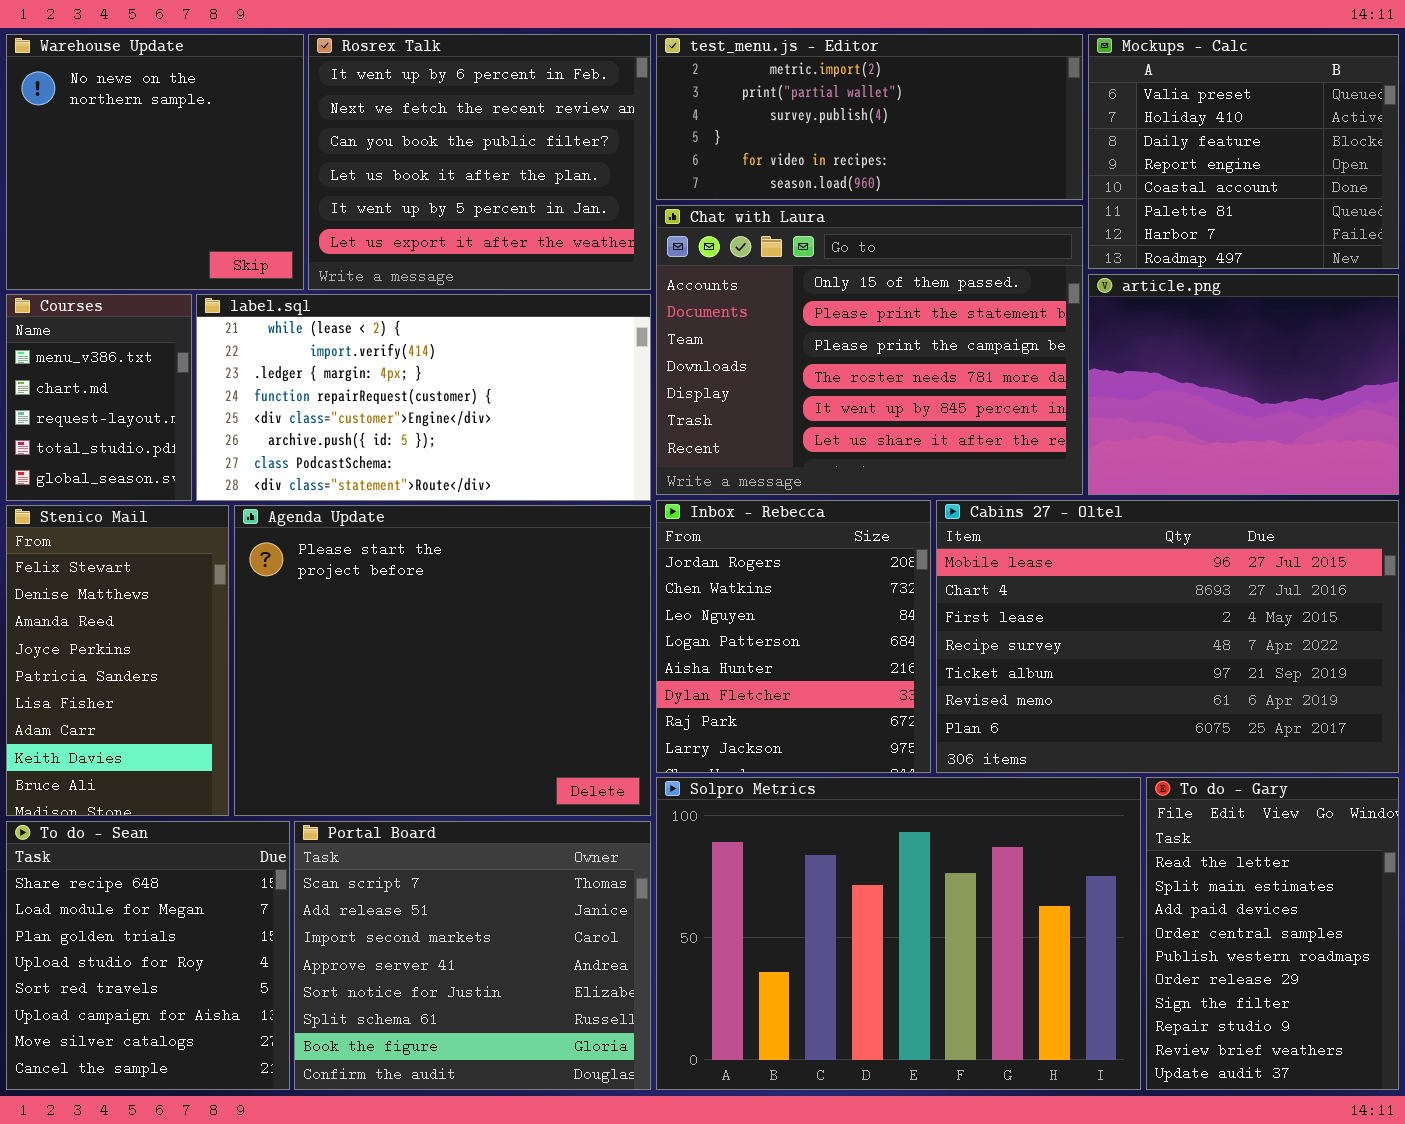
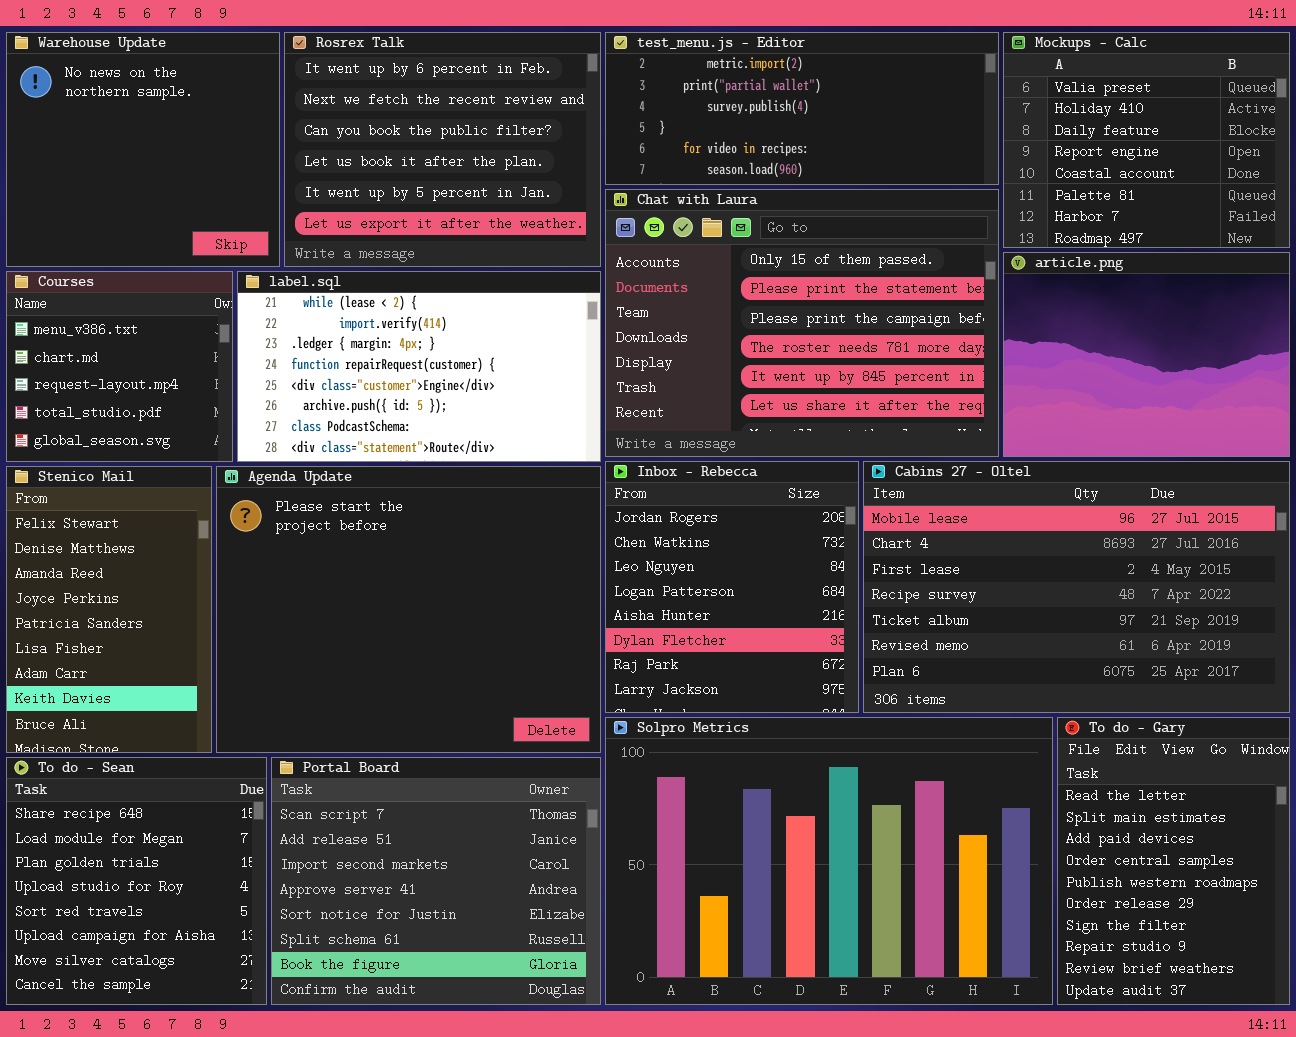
Courses: [6,294,192,501] -> [6,271,233,462], resized
label.sql: [196,294,651,501] -> [237,271,601,462], resized

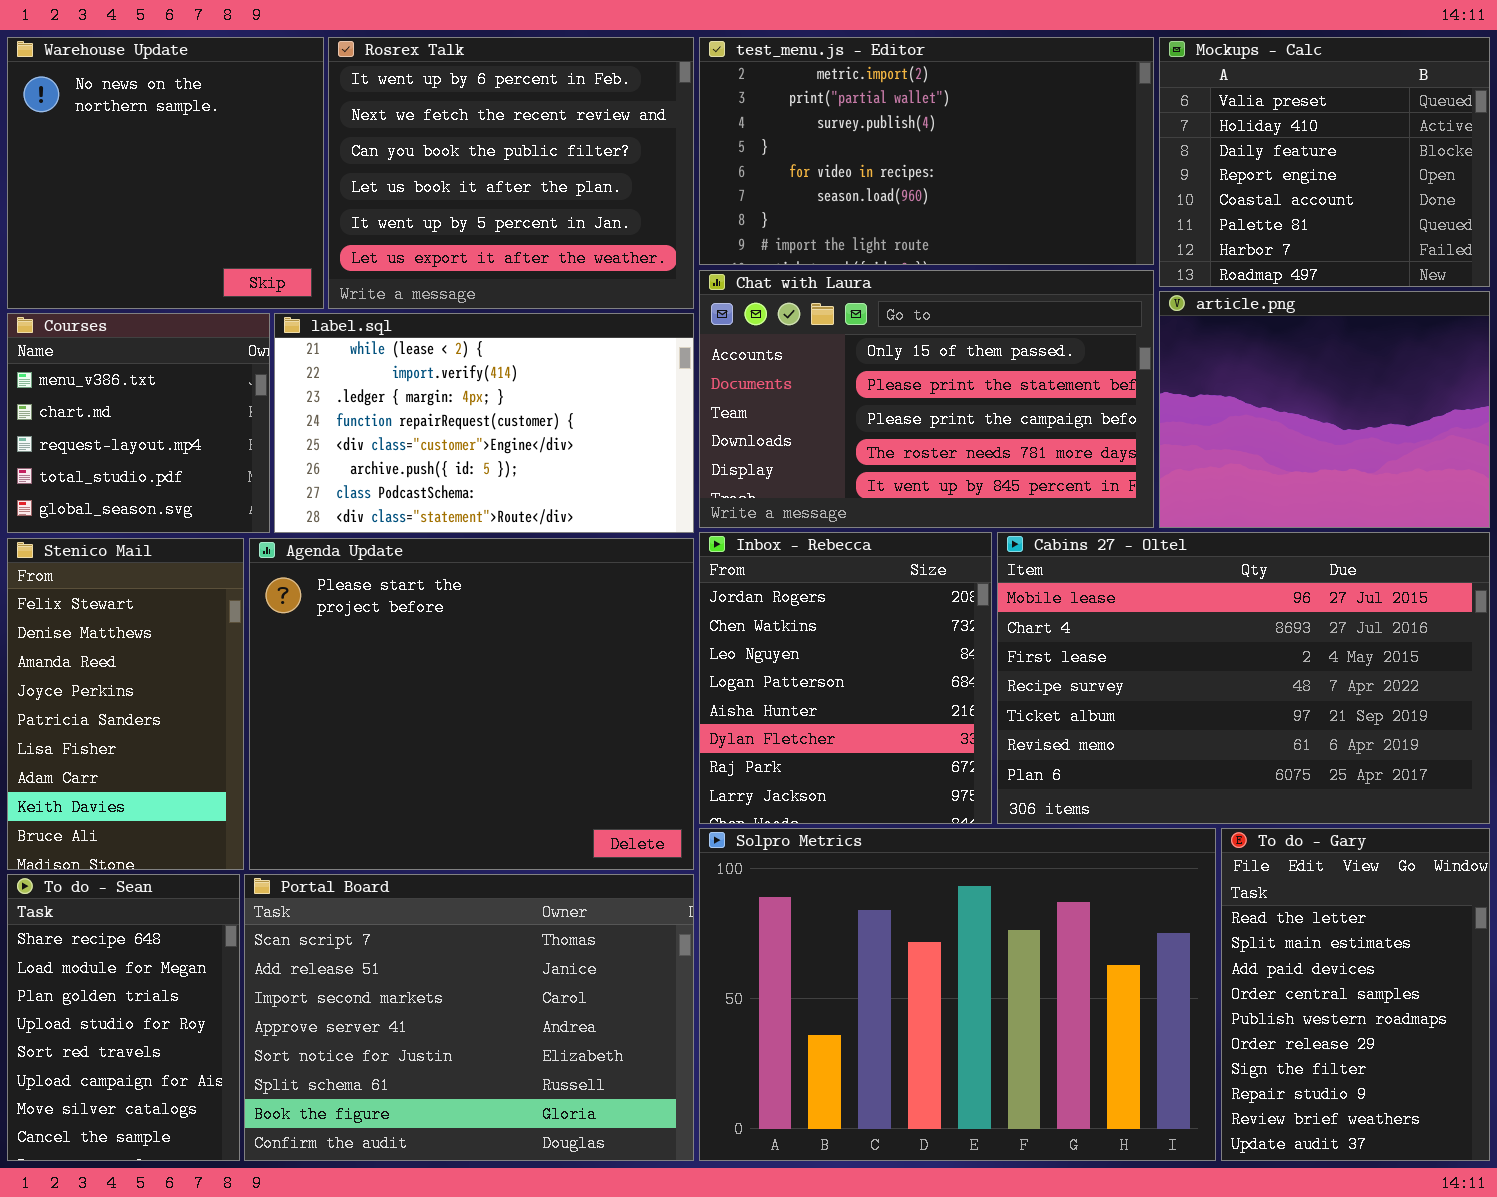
test_menu.js - Editor: [605,32,999,185] -> [699,37,1154,265], resized
Chat with Laura: [605,189,999,457] -> [699,270,1154,528], resized
To do - Sean: [6,757,267,1005] -> [7,874,240,1161], resized
Portal Board: [271,757,601,1005] -> [244,874,694,1161], resized

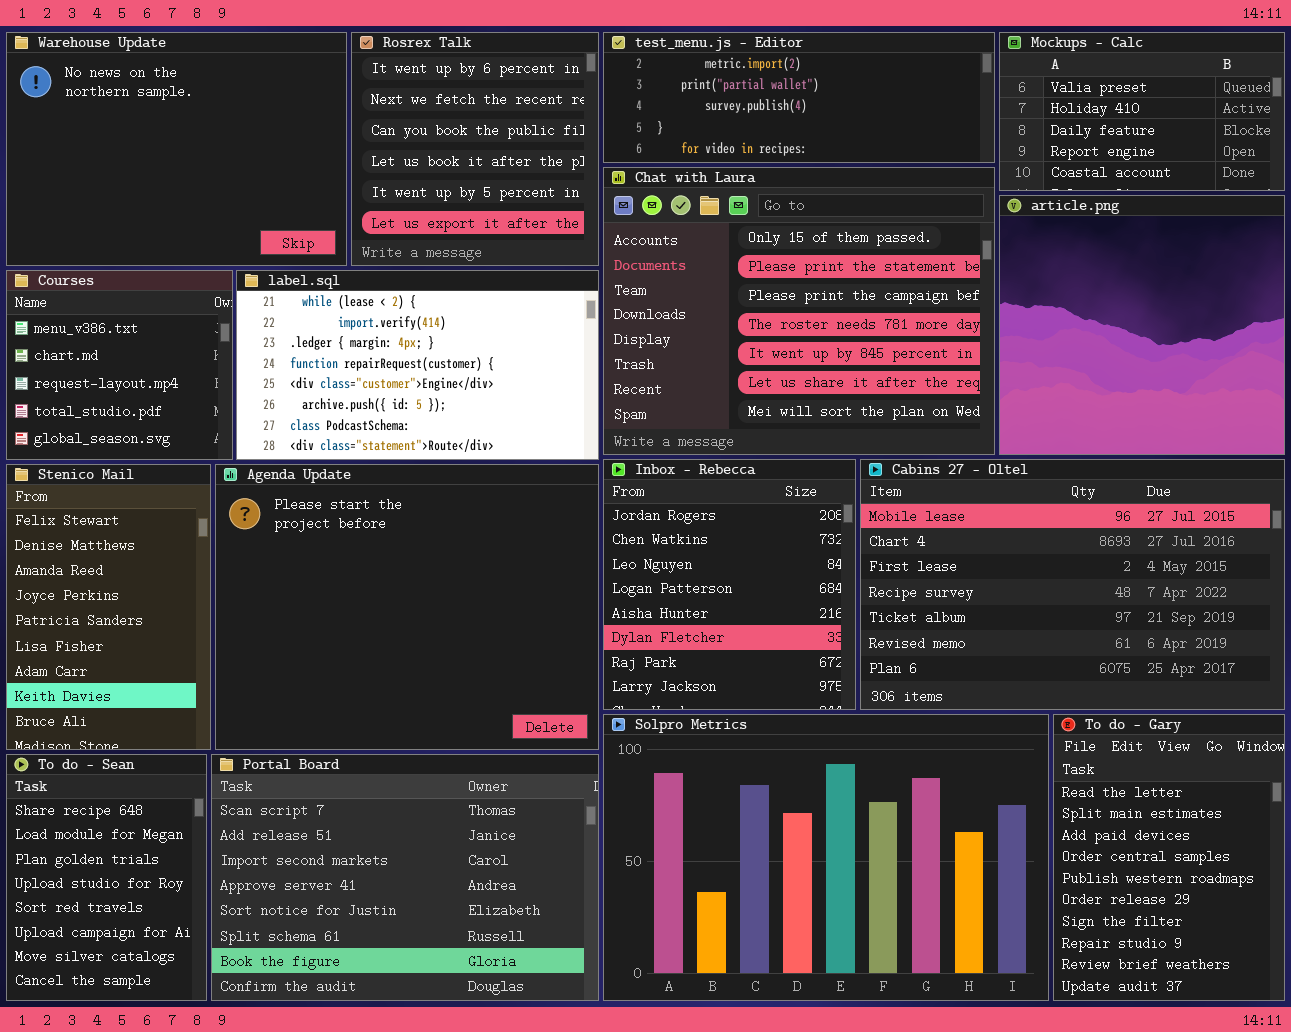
Warehouse Update: [7,37,324,309] -> [6,32,347,266], resized
Rosrex Talk: [328,37,694,309] -> [351,32,599,266], resized
test_menu.js - Editor: [699,37,1154,265] -> [603,32,995,163], resized
Mockups - Calc: [1159,37,1490,287] -> [999,32,1285,191], resized
Chat with Laura: [699,270,1154,528] -> [603,167,995,455], resized
article.png: [1159,291,1490,528] -> [999,195,1285,455], resized

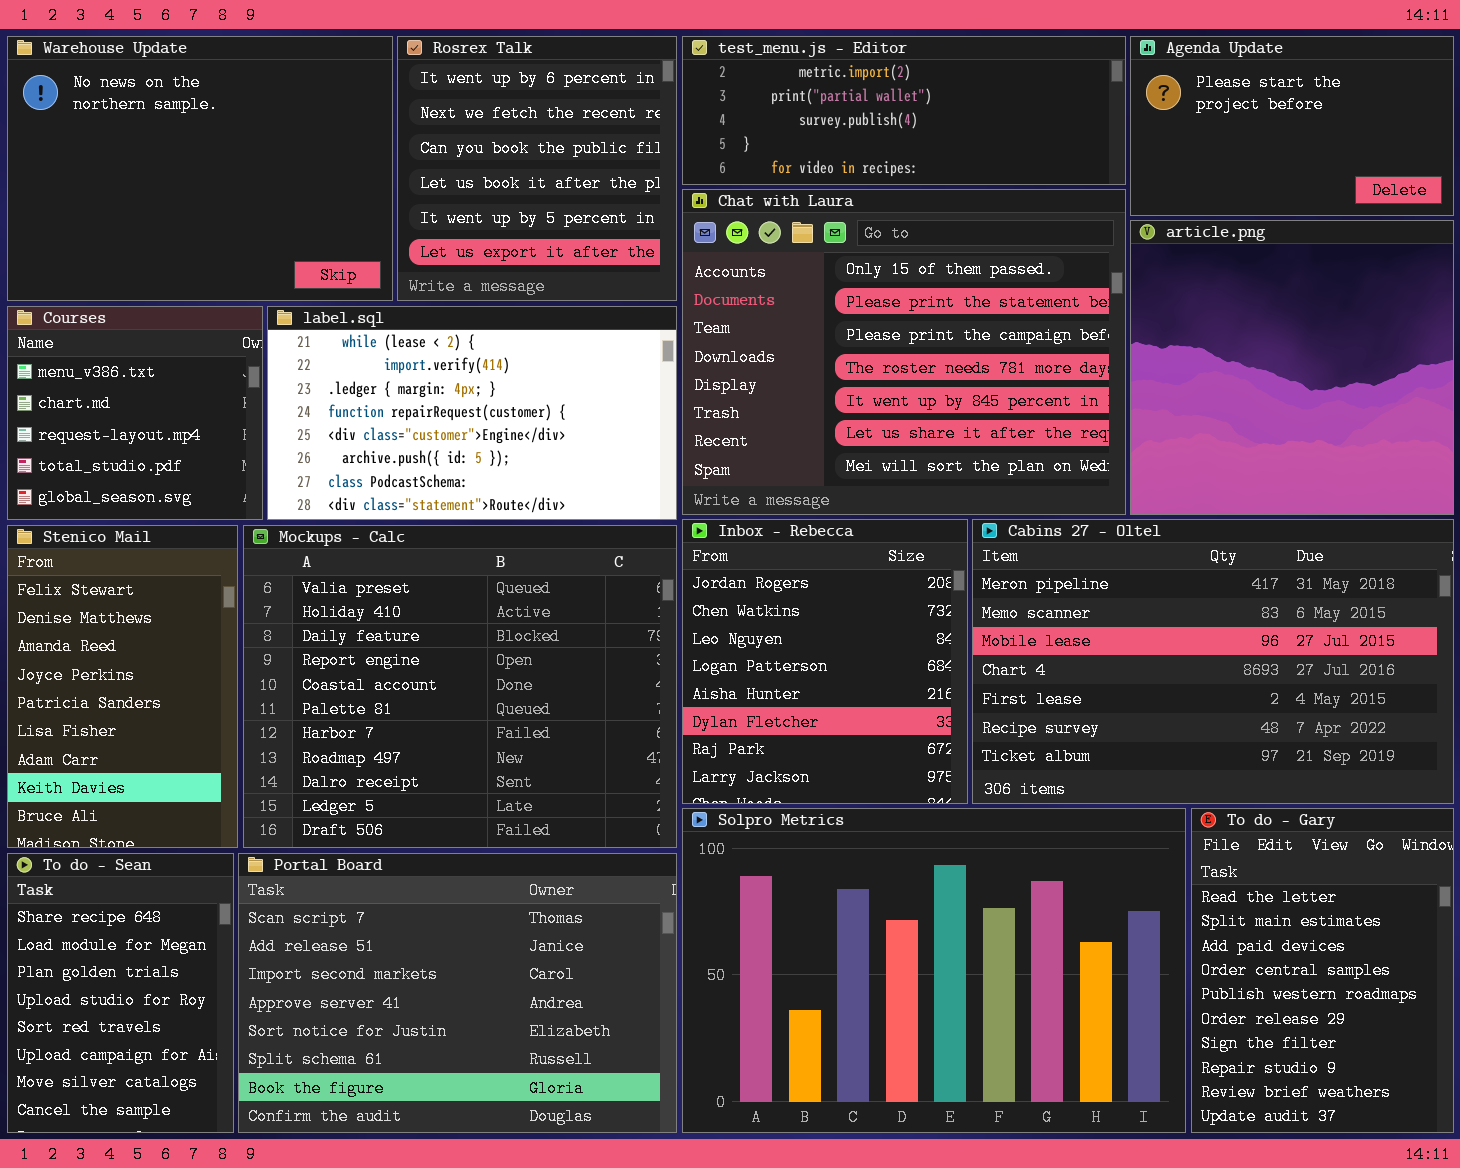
Mockups - Calc: [999,32,1285,191] -> [243,525,677,848], moved, resized
Cabins 27 - Oltel: [860,459,1285,710] -> [972,519,1454,804], scrolled up 2 rows
Agenda Update: [215,464,599,750] -> [1130,36,1454,216], moved, resized

